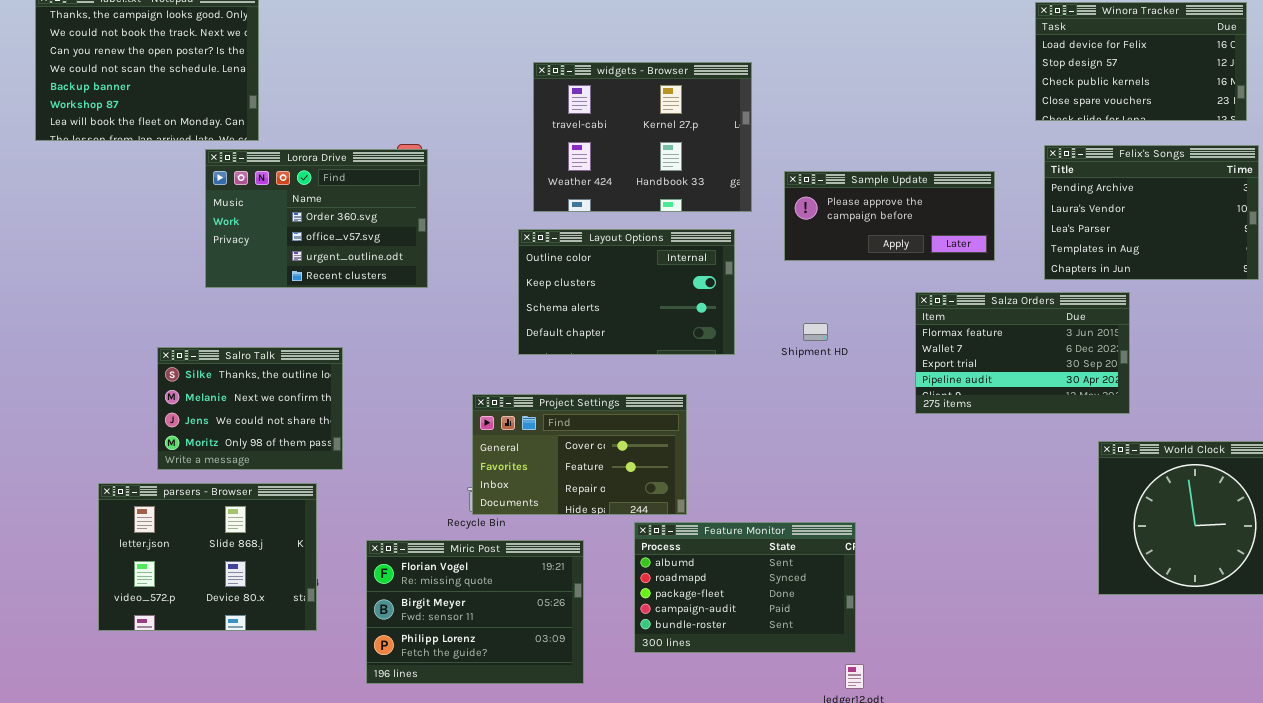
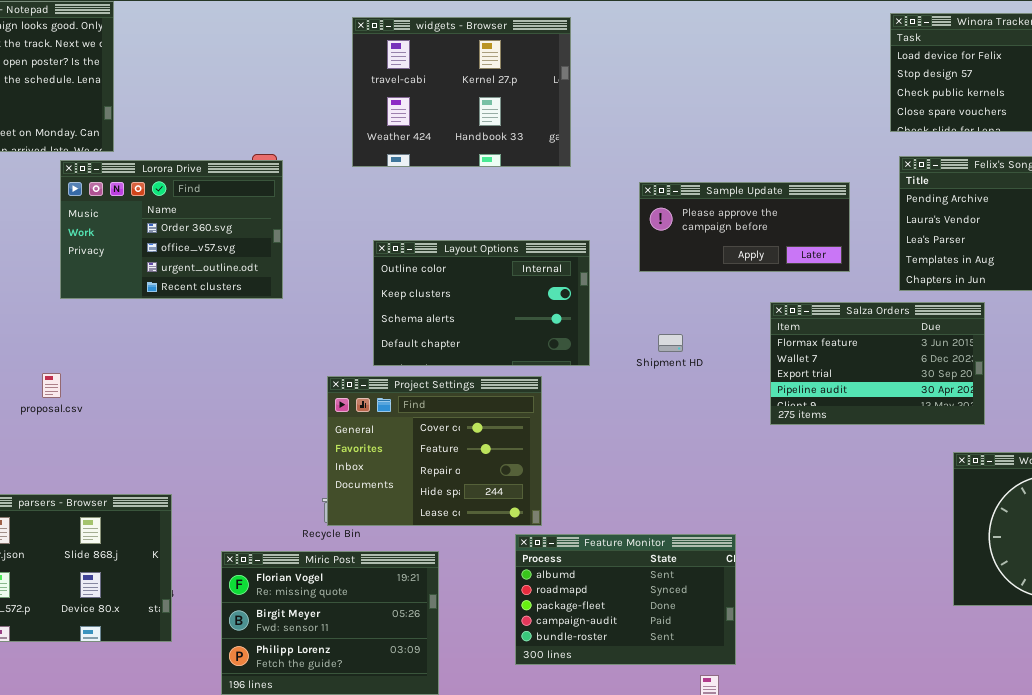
widgets - Browser: [533,62,752,212] -> [352,17,571,167], moved
Salro Talk: [157,347,343,470] -> none, closed
Project Settings: [472,394,687,515] -> [327,376,542,526], resized
Feature Monitor: [634,522,856,653] -> [515,534,736,665], moved

